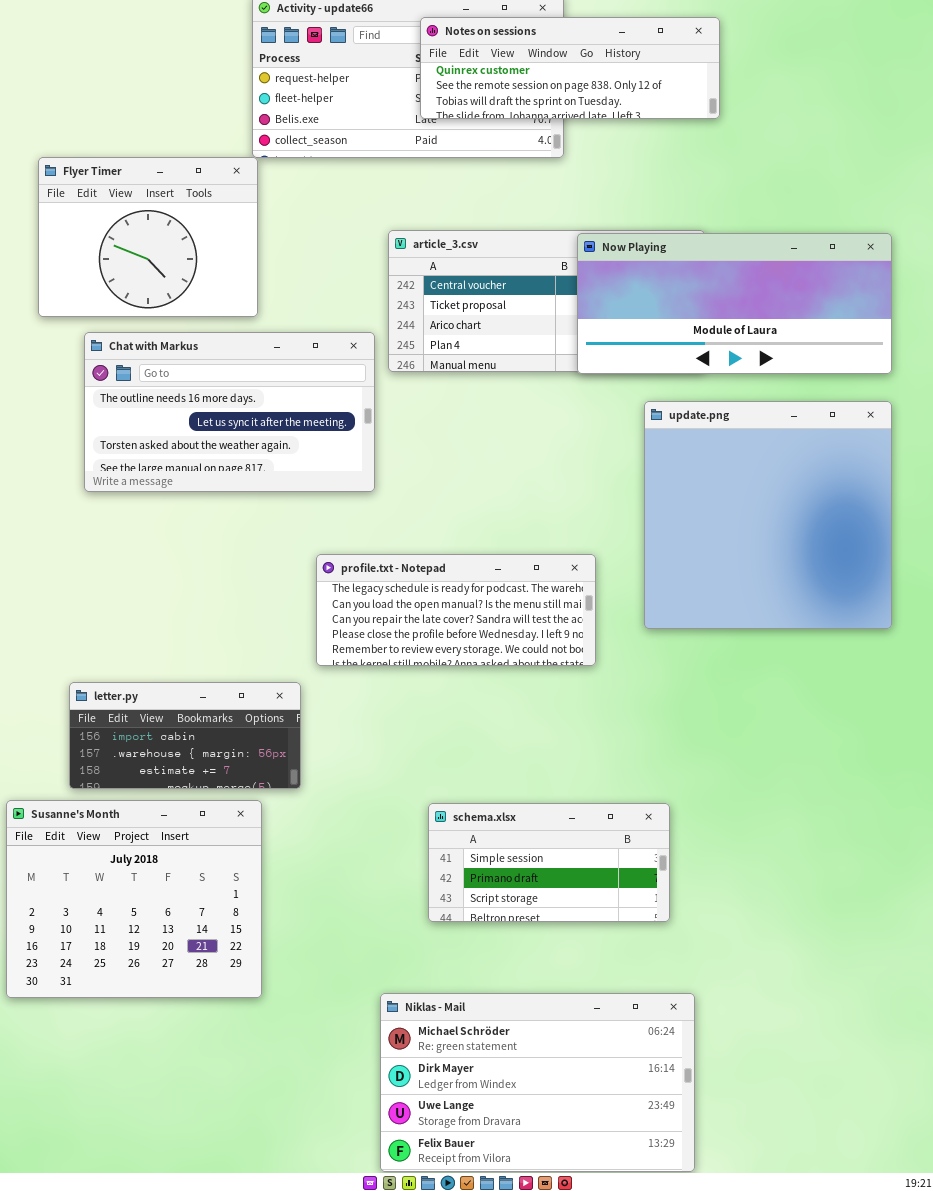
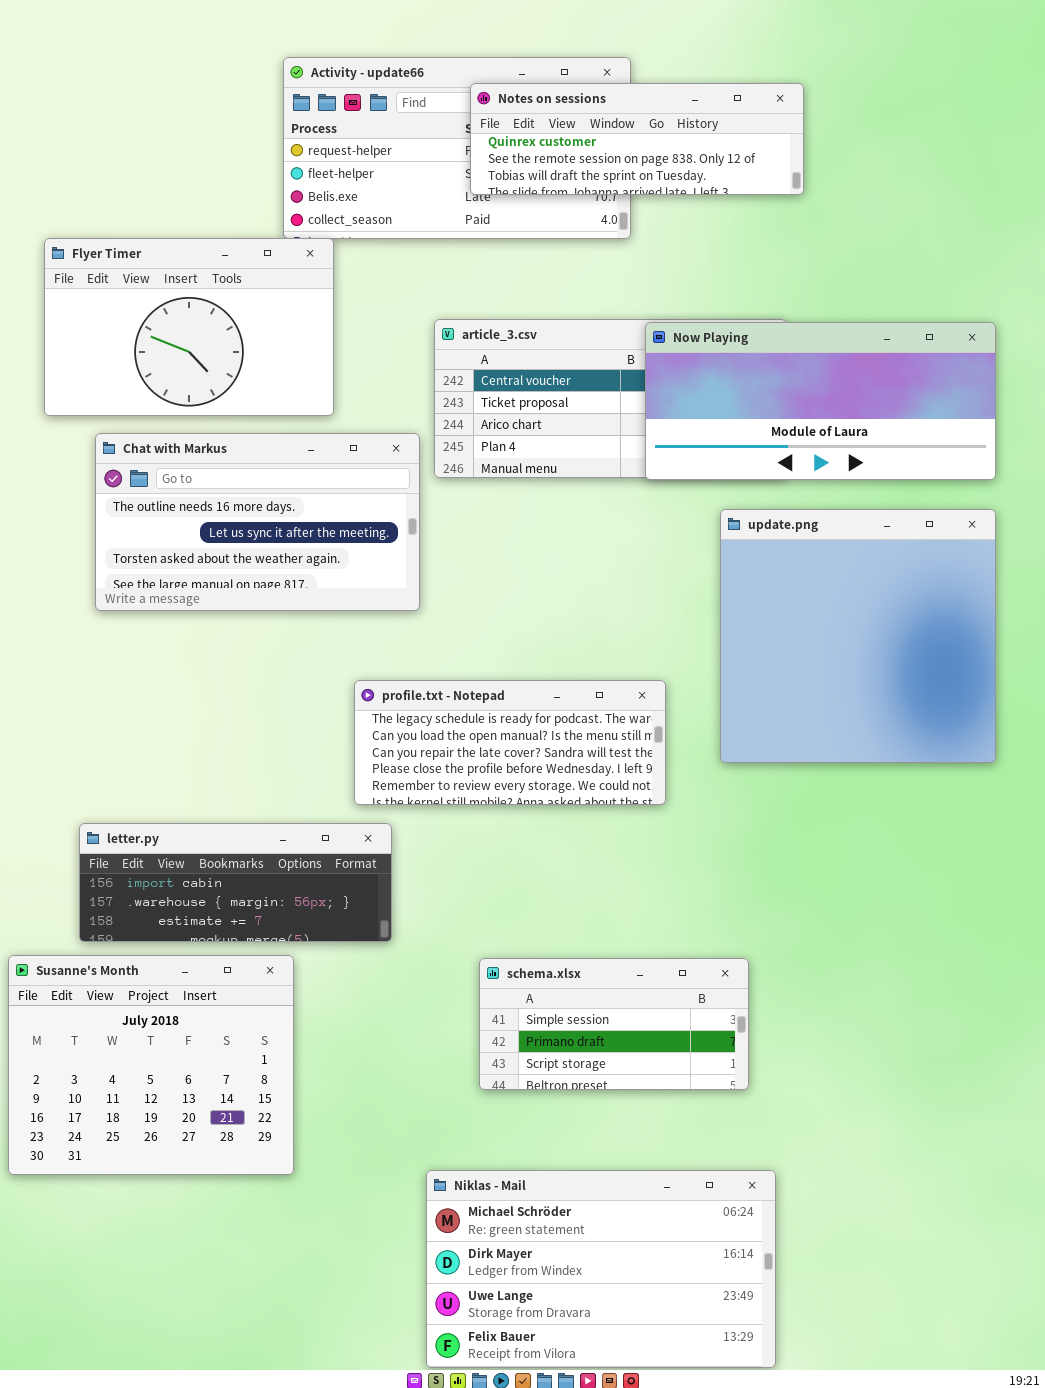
Flyer Timer: [38,157,258,317] -> [44,238,334,416], resized
letter.py: [69,682,301,789] -> [79,823,392,942], resized

